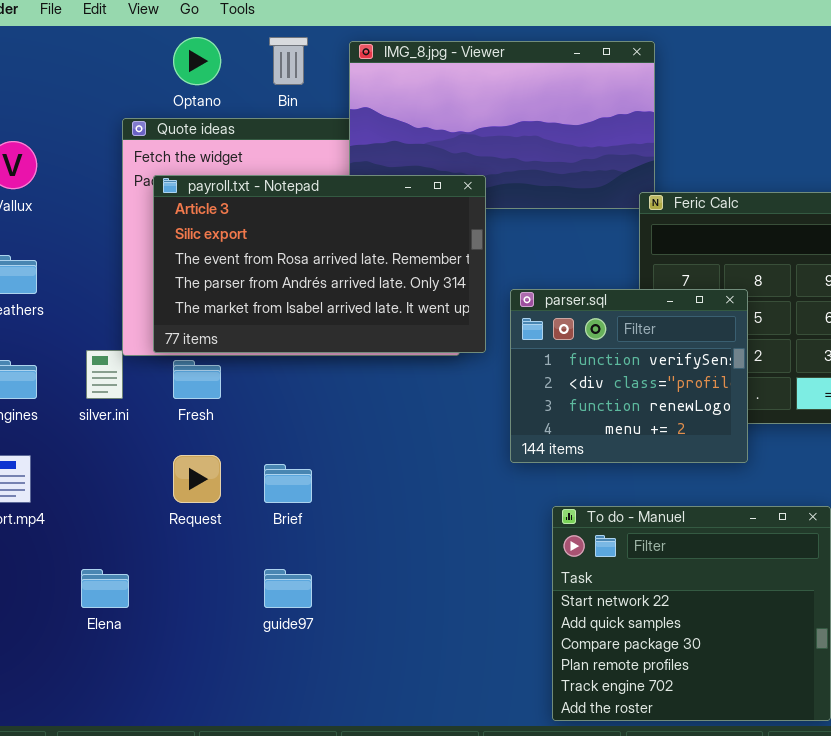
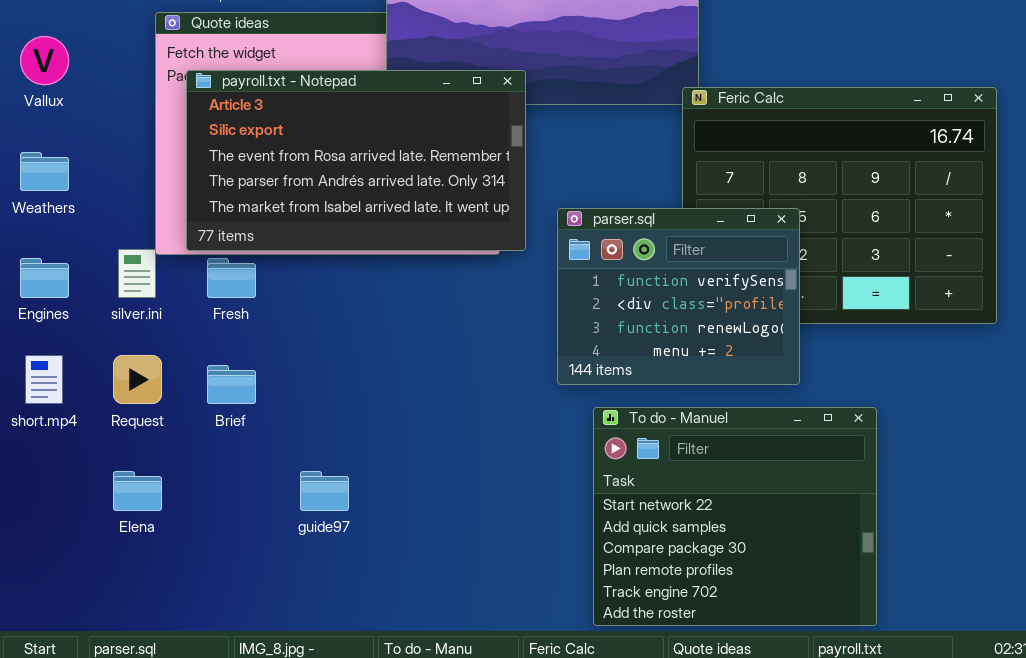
parser.sql: [510,289,748,463] -> [557,208,800,385], moved
Request: [173,455,221,503] -> [113,355,162,404], moved
Brief: [264,464,312,503] -> [207,365,256,404], moved

